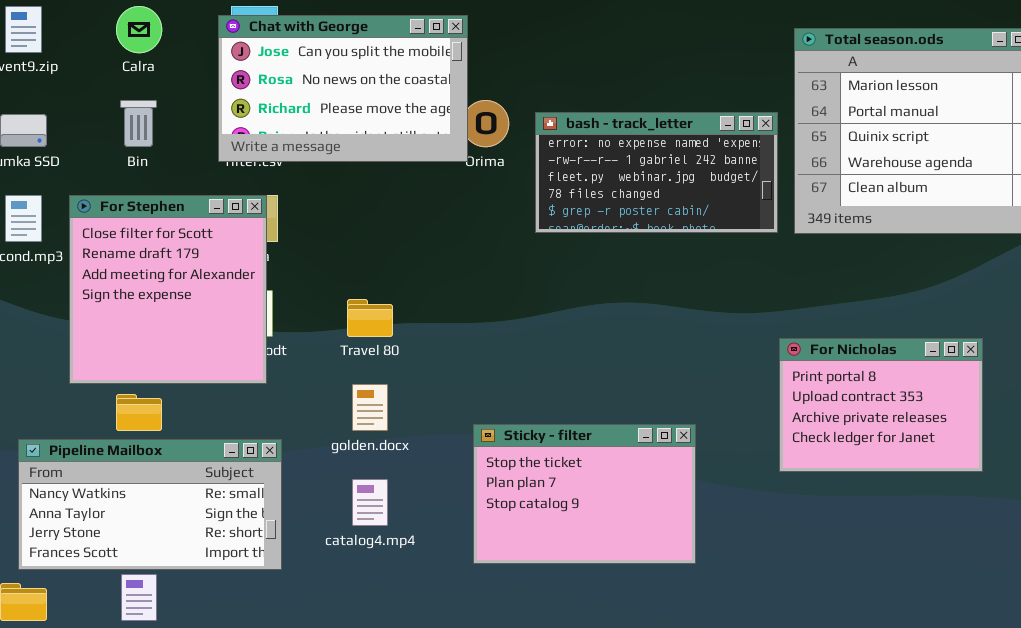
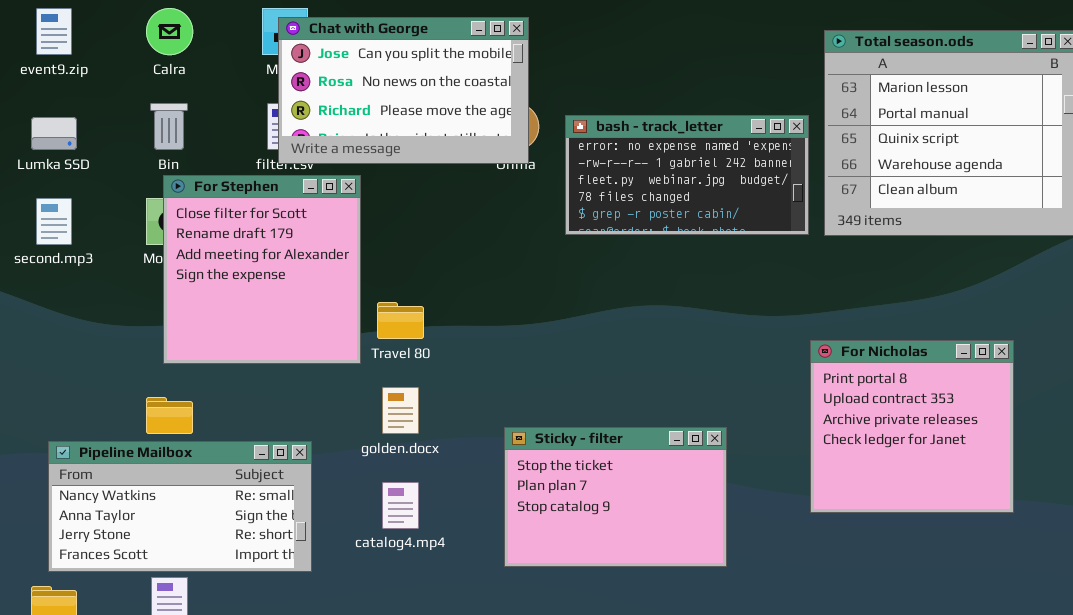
Chat with George: [218,15,468,162] -> [278,17,529,164], moved
For Stephen: [69,195,267,384] -> [163,175,361,364], moved
For Nicholas: [779,338,983,472] -> [810,340,1014,513], resized

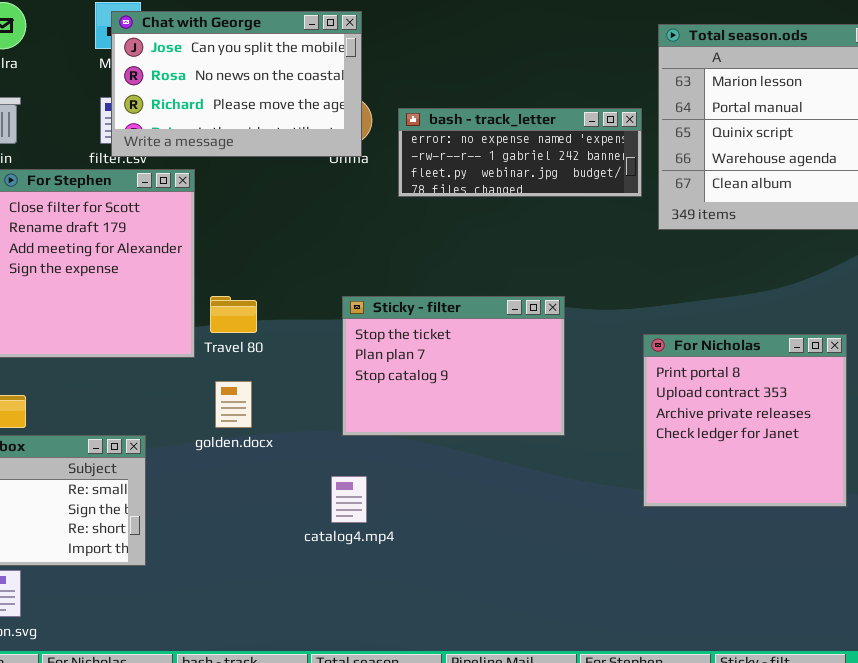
bash - track_letter: [565,115,809,235] -> [398,108,642,197], resized
Sticky - filter: [504,427,727,567] -> [342,296,565,436], moved
catalog4.mp4: [382,482,419,529] -> [331,476,367,523], moved

